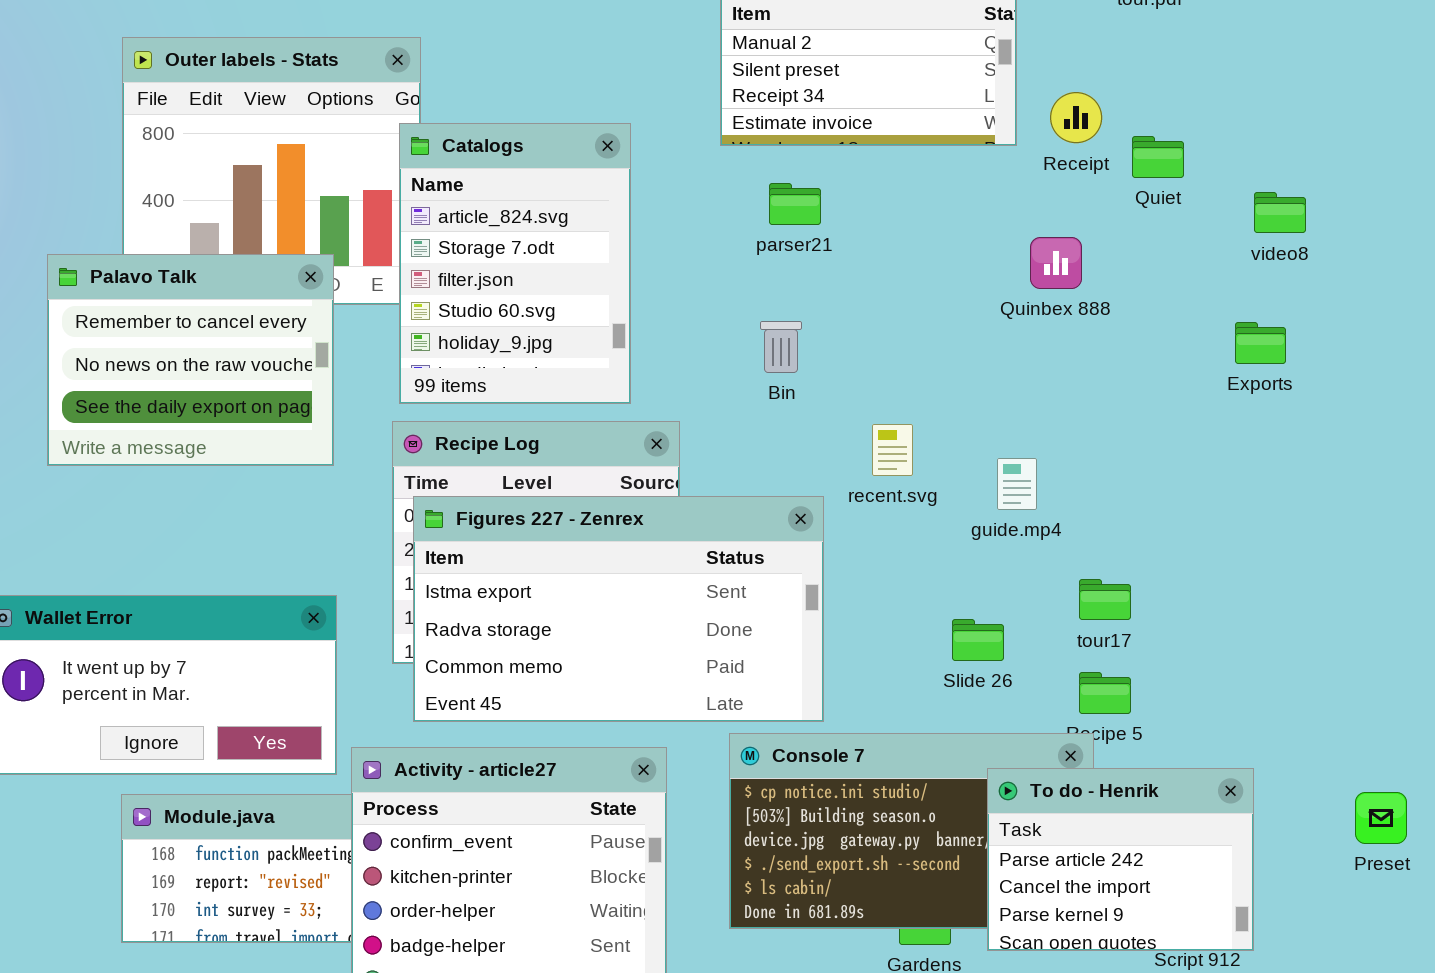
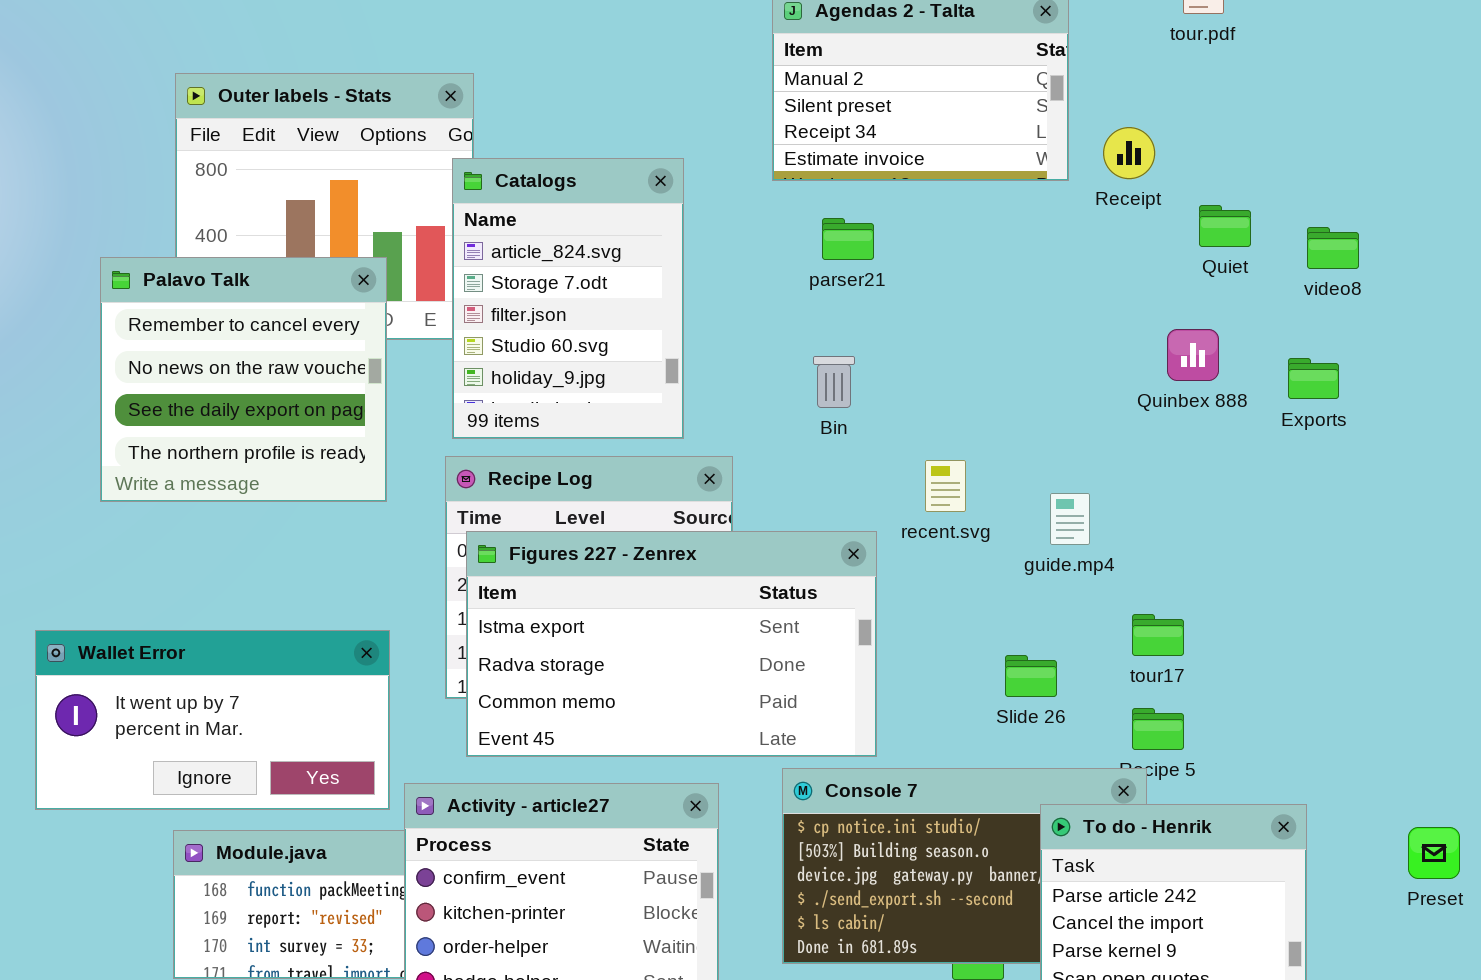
Quiet: [1132,136,1184,178] -> [1199,205,1251,247], moved
Quinbex 888: [1030,237,1082,289] -> [1167,329,1219,381], moved
Palavo Talk: [47,254,334,466] -> [100,257,387,502], resized

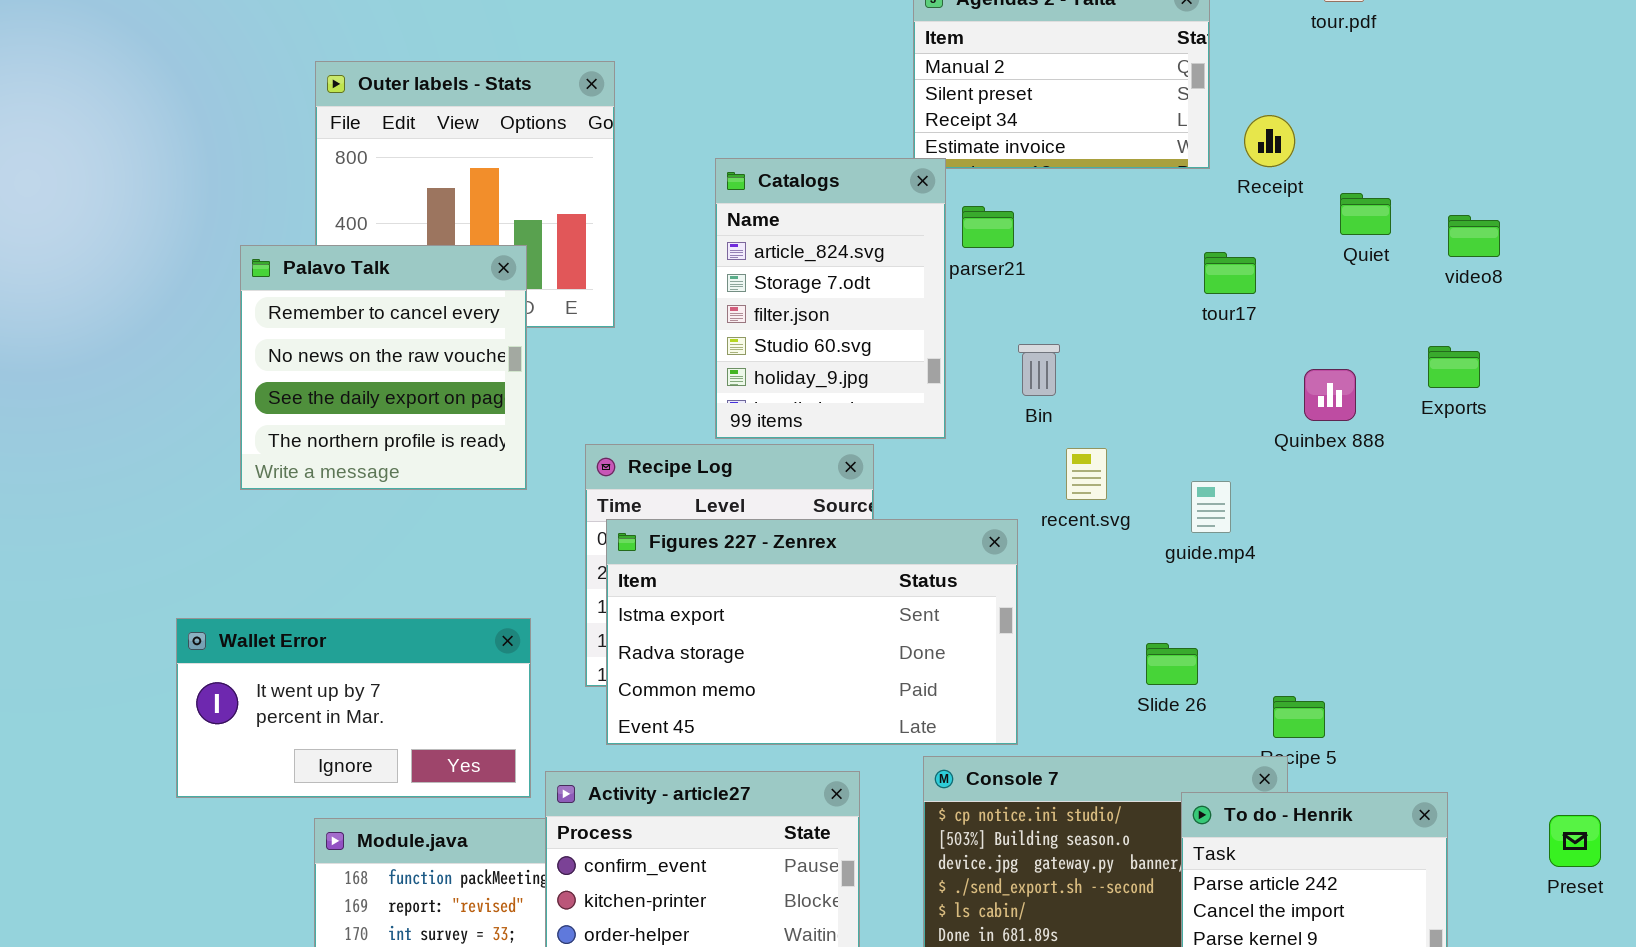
Catalogs: [452,158,684,439] -> [715,158,946,439], moved
Quinbex 888: [1167,329,1219,381] -> [1304,369,1356,421], moved
Bin: [813,356,855,408] -> [1018,344,1060,396], moved
tour17: [1132,614,1184,656] -> [1204,252,1256,294], moved

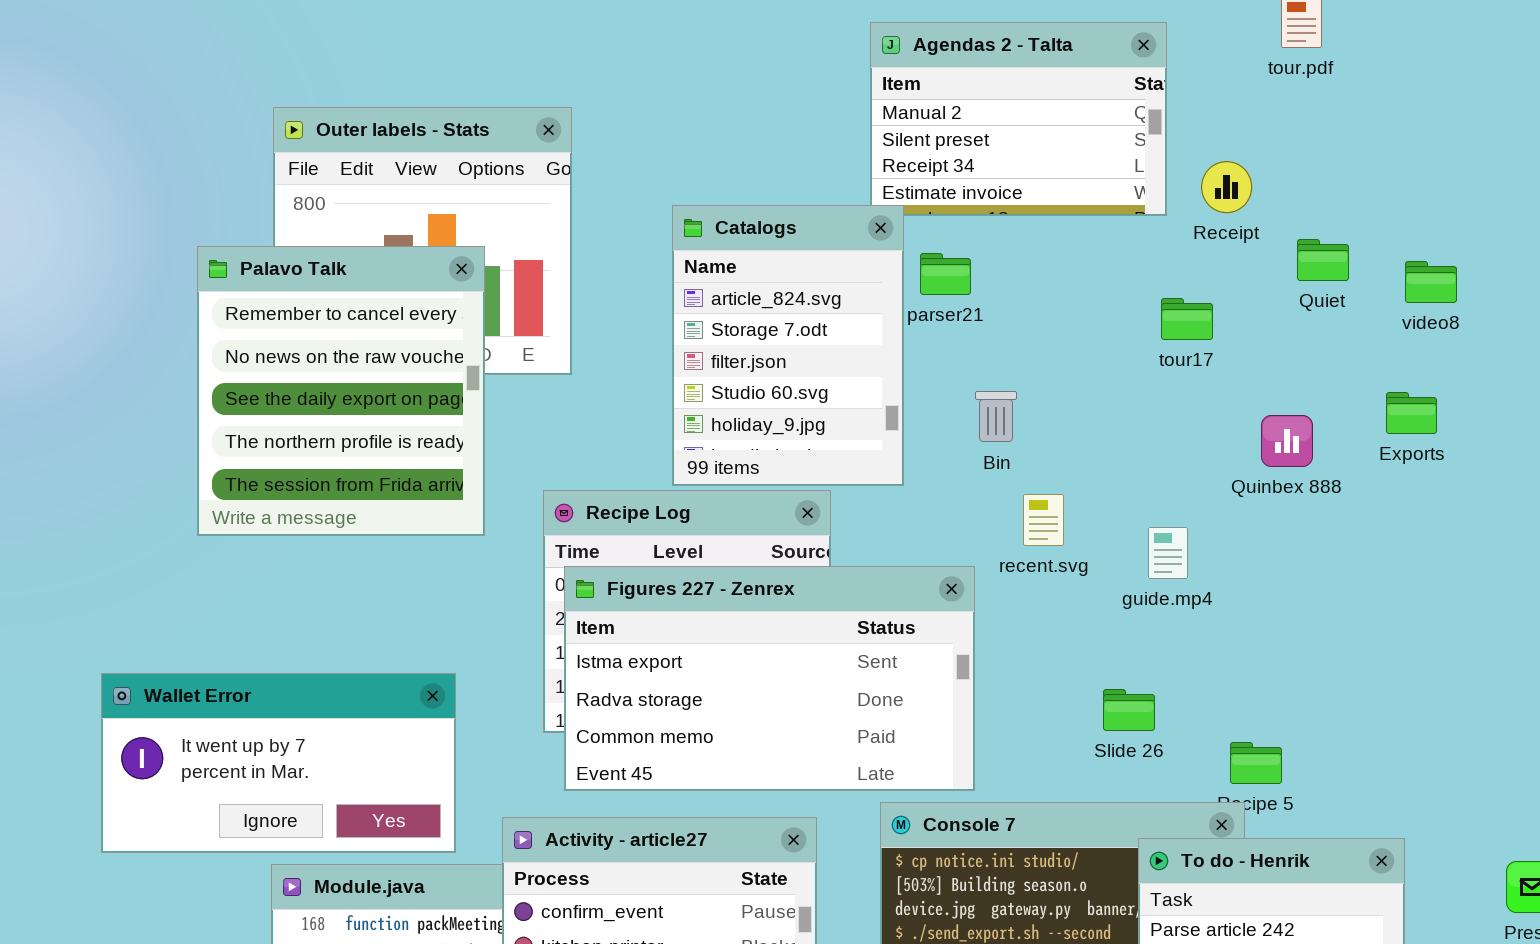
Palavo Talk: [240,245,527,490] -> [197,246,485,536], resized
Wallet Error: [176,618,531,798] -> [101,673,456,853], moved

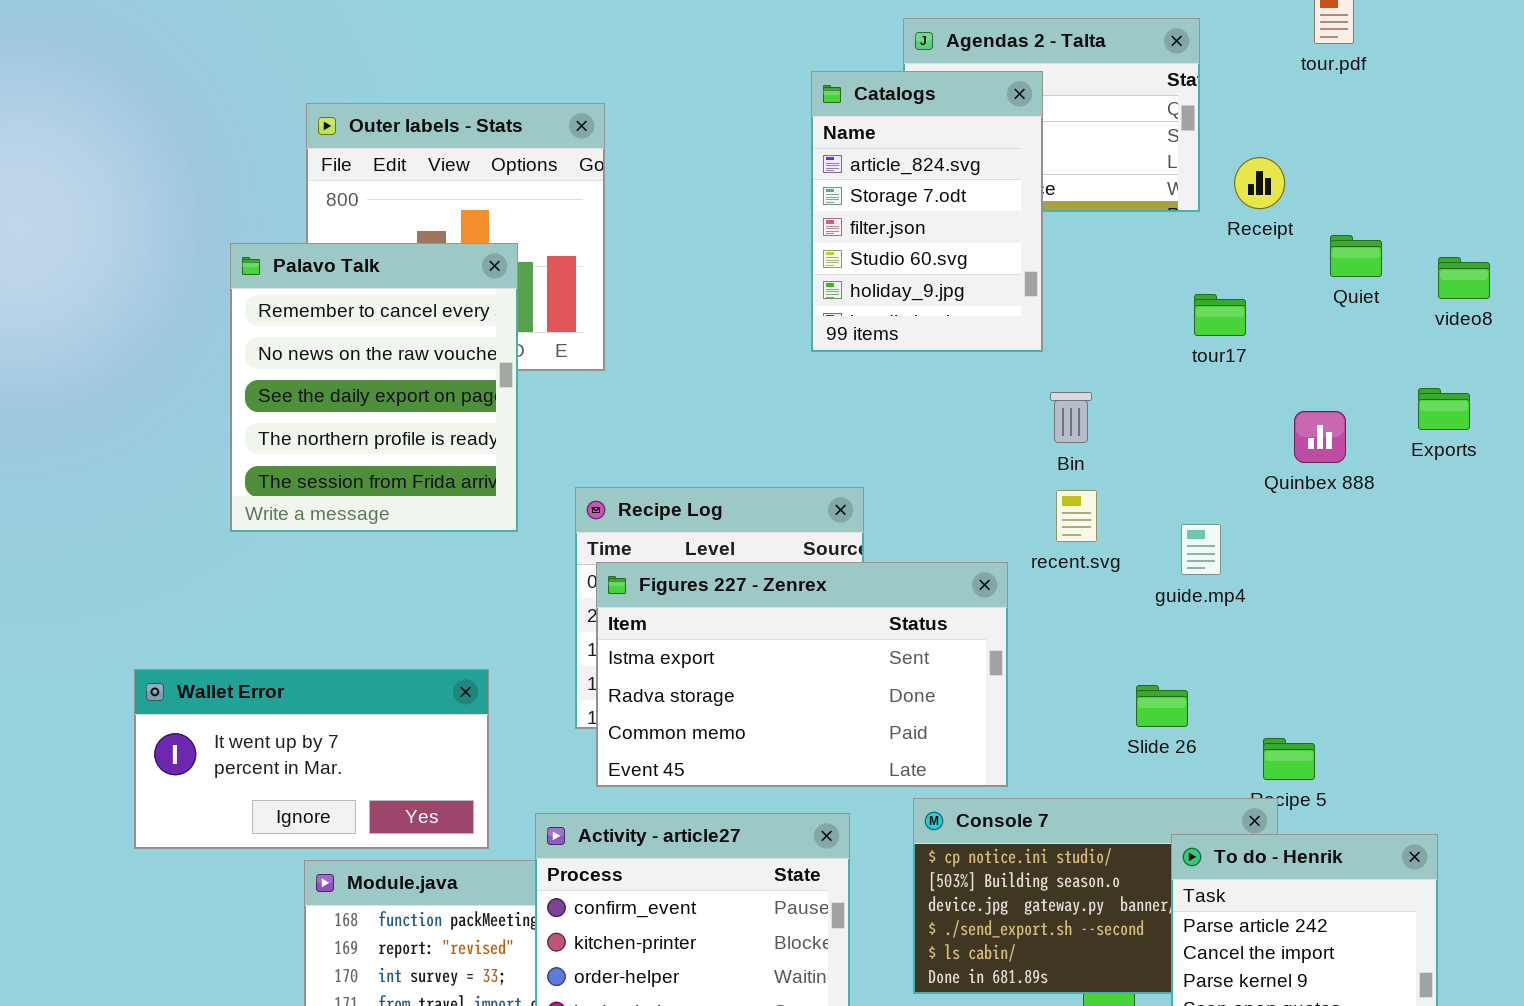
Catalogs: [672,205,904,486] -> [811,71,1043,352], moved
Bin: [975,391,1017,442] -> [1050,392,1092,443], moved

